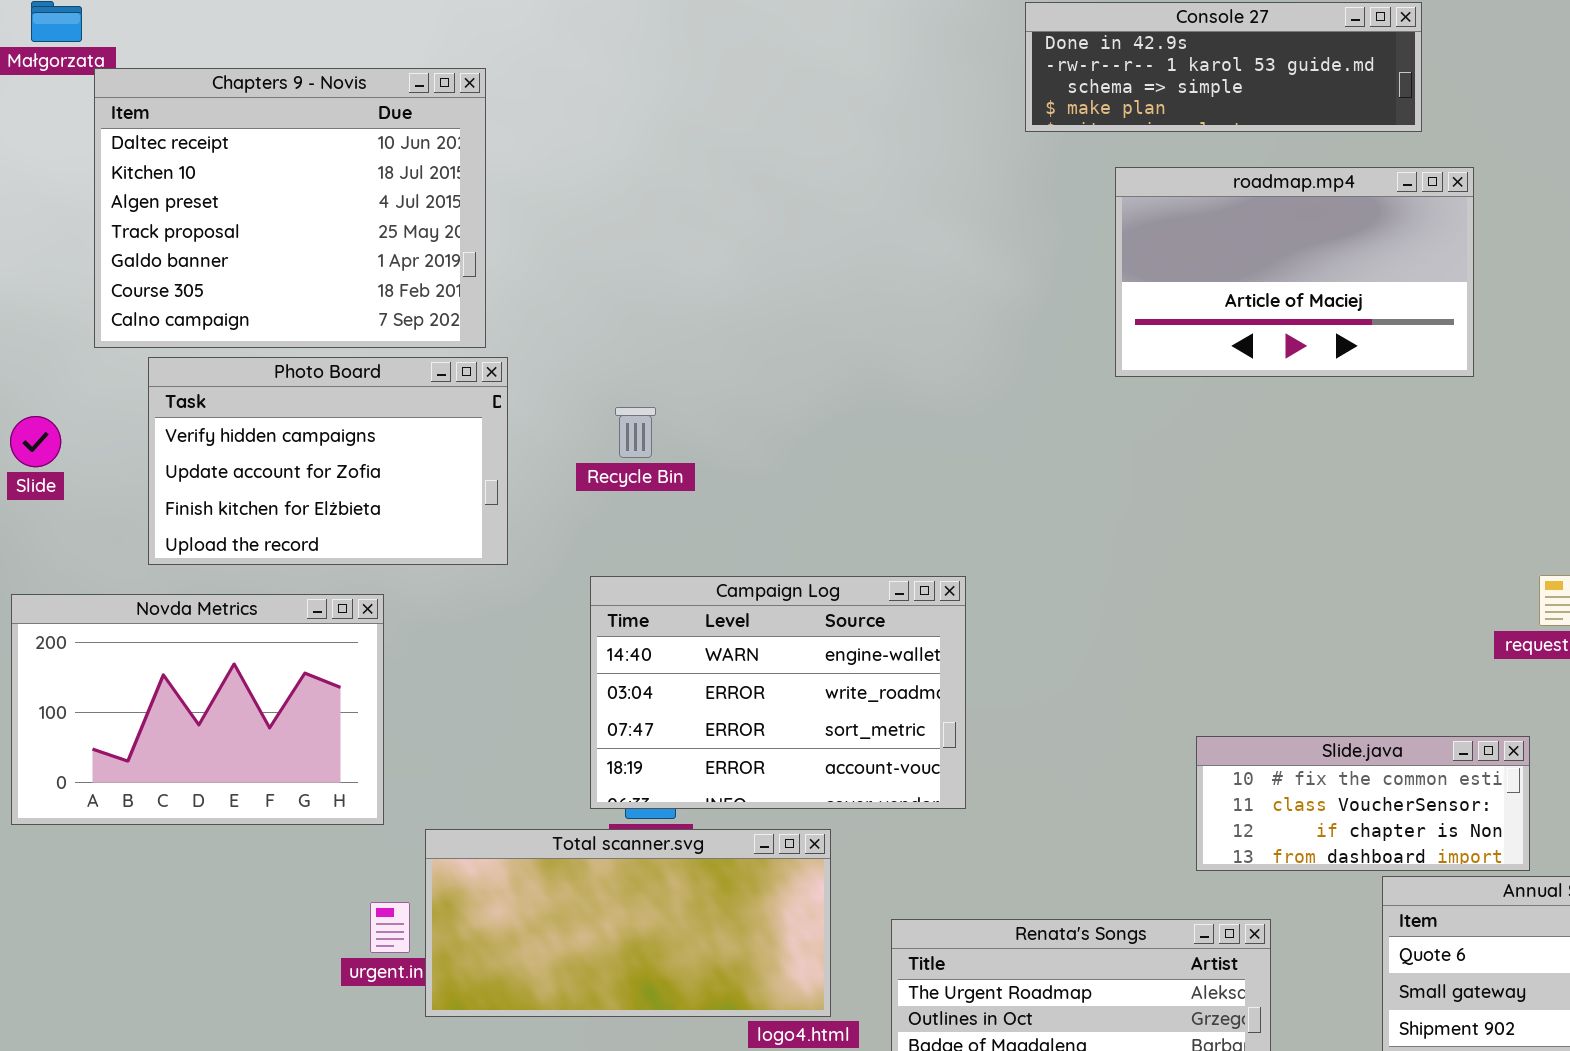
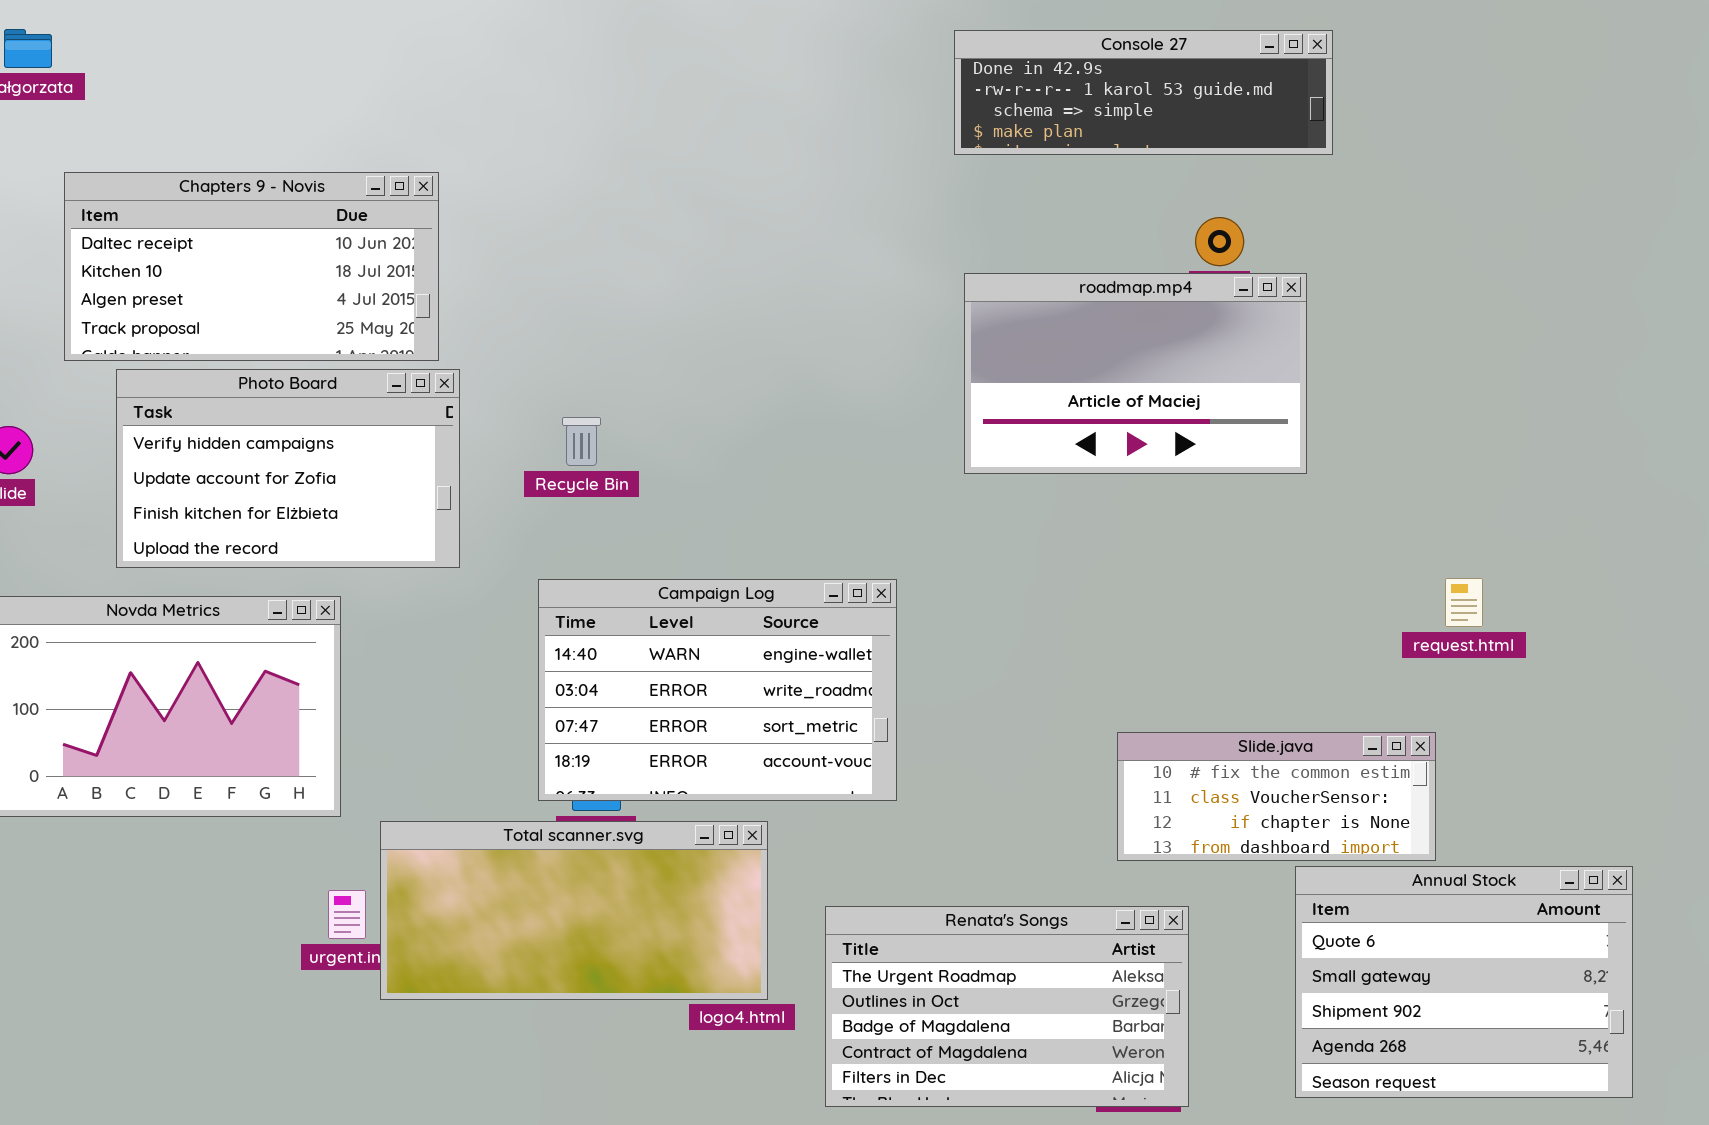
Chapters 9 - Novis: [94,68,486,348] -> [64,172,439,361], resized
roadmap.mp4: [1115,167,1474,377] -> [964,273,1307,474], moved

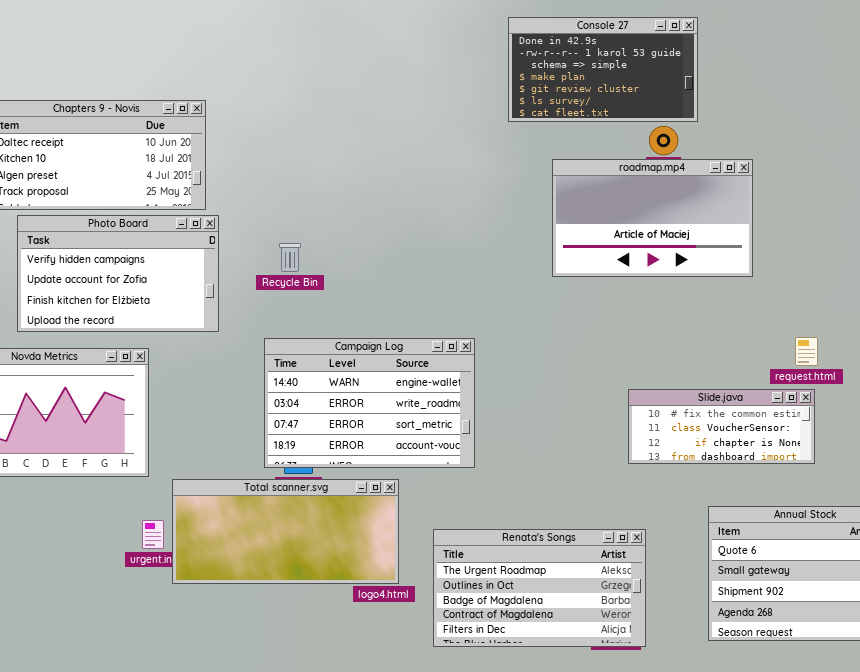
Console 27: [954,30,1333,155] -> [508,17,698,122], resized
roadmap.mp4: [964,273,1307,474] -> [552,159,753,277], moved
Slide.java: [1117,732,1436,861] -> [628,389,815,464], moved

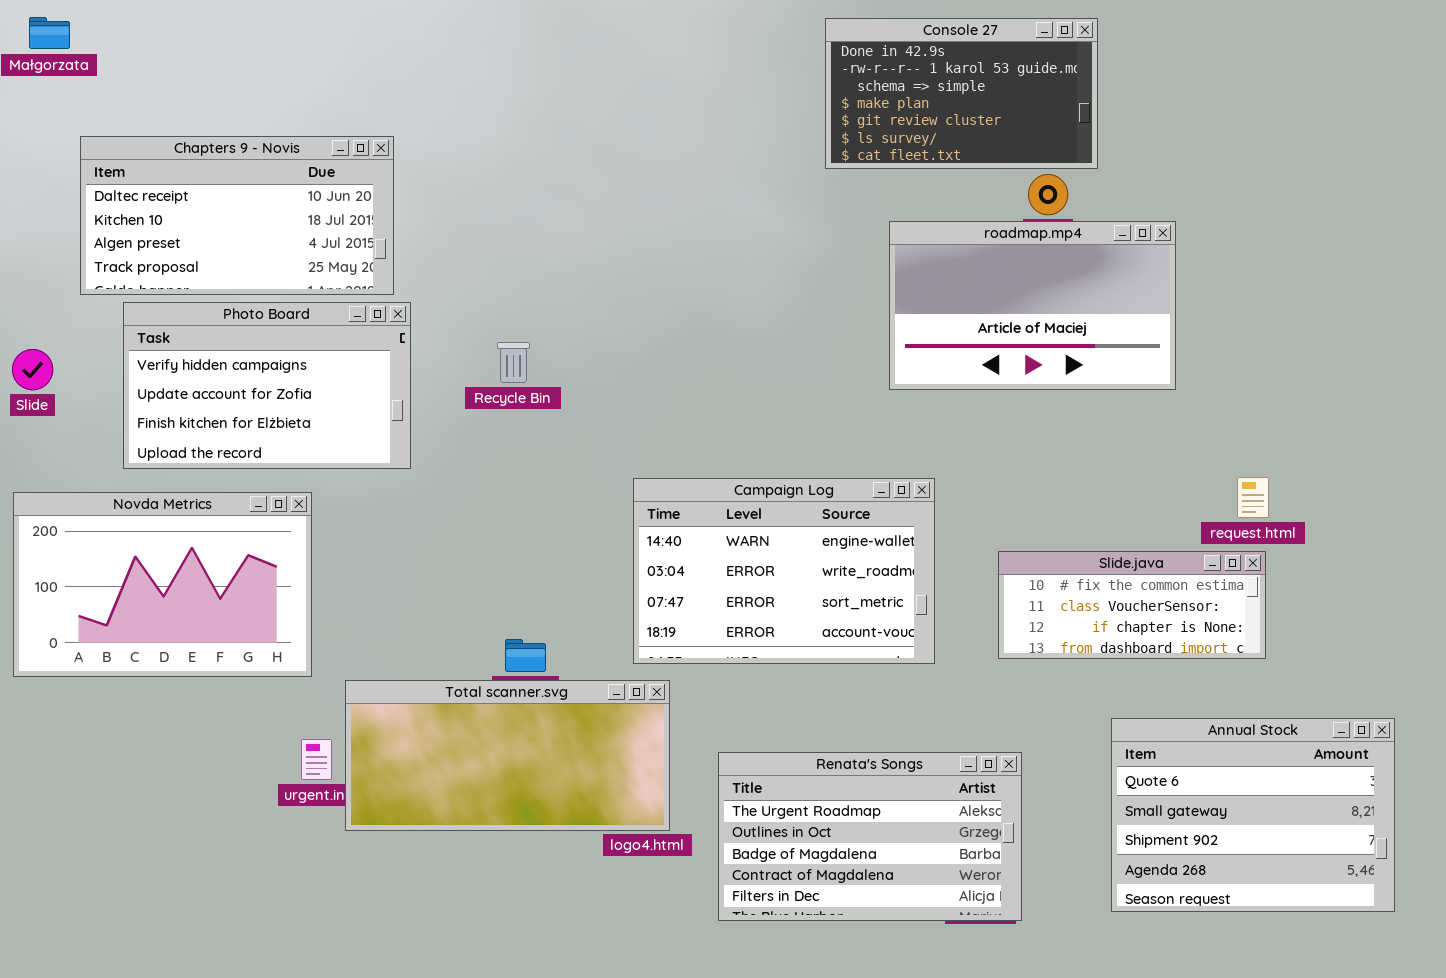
Campaign Log: [264,338,475,468] -> [633,478,935,664], moved

